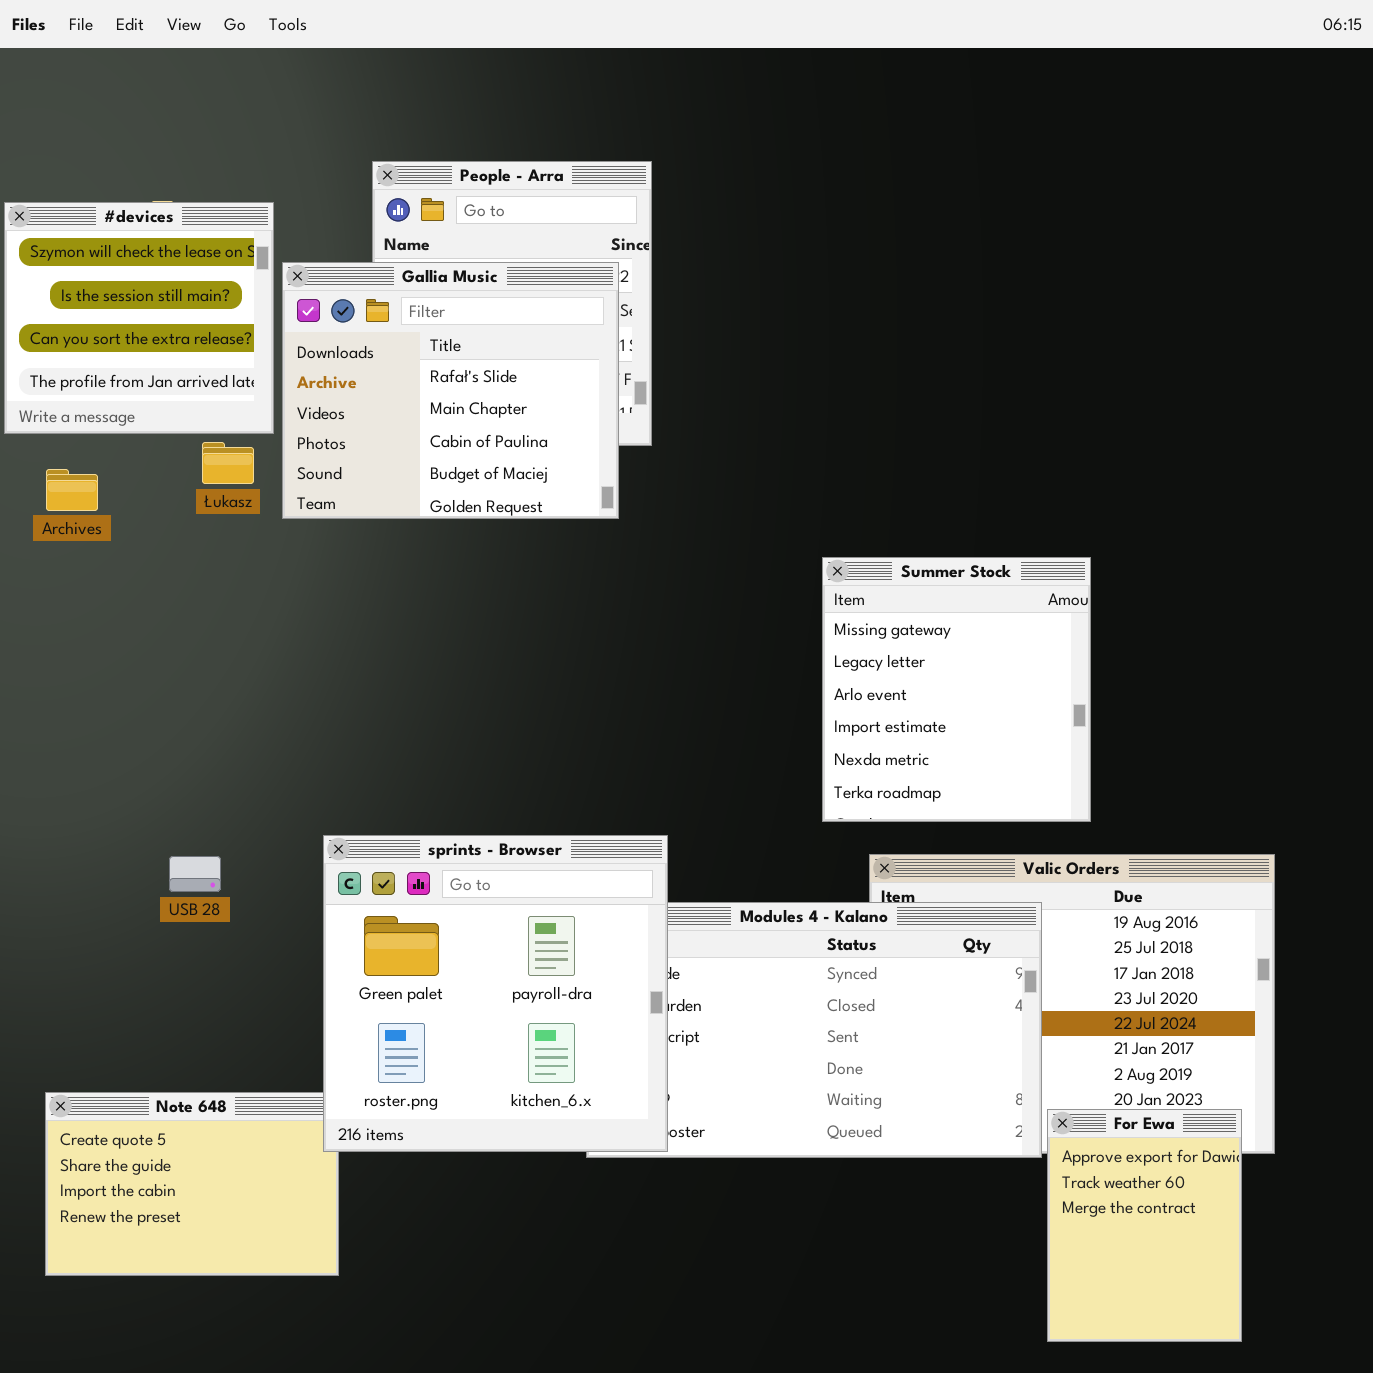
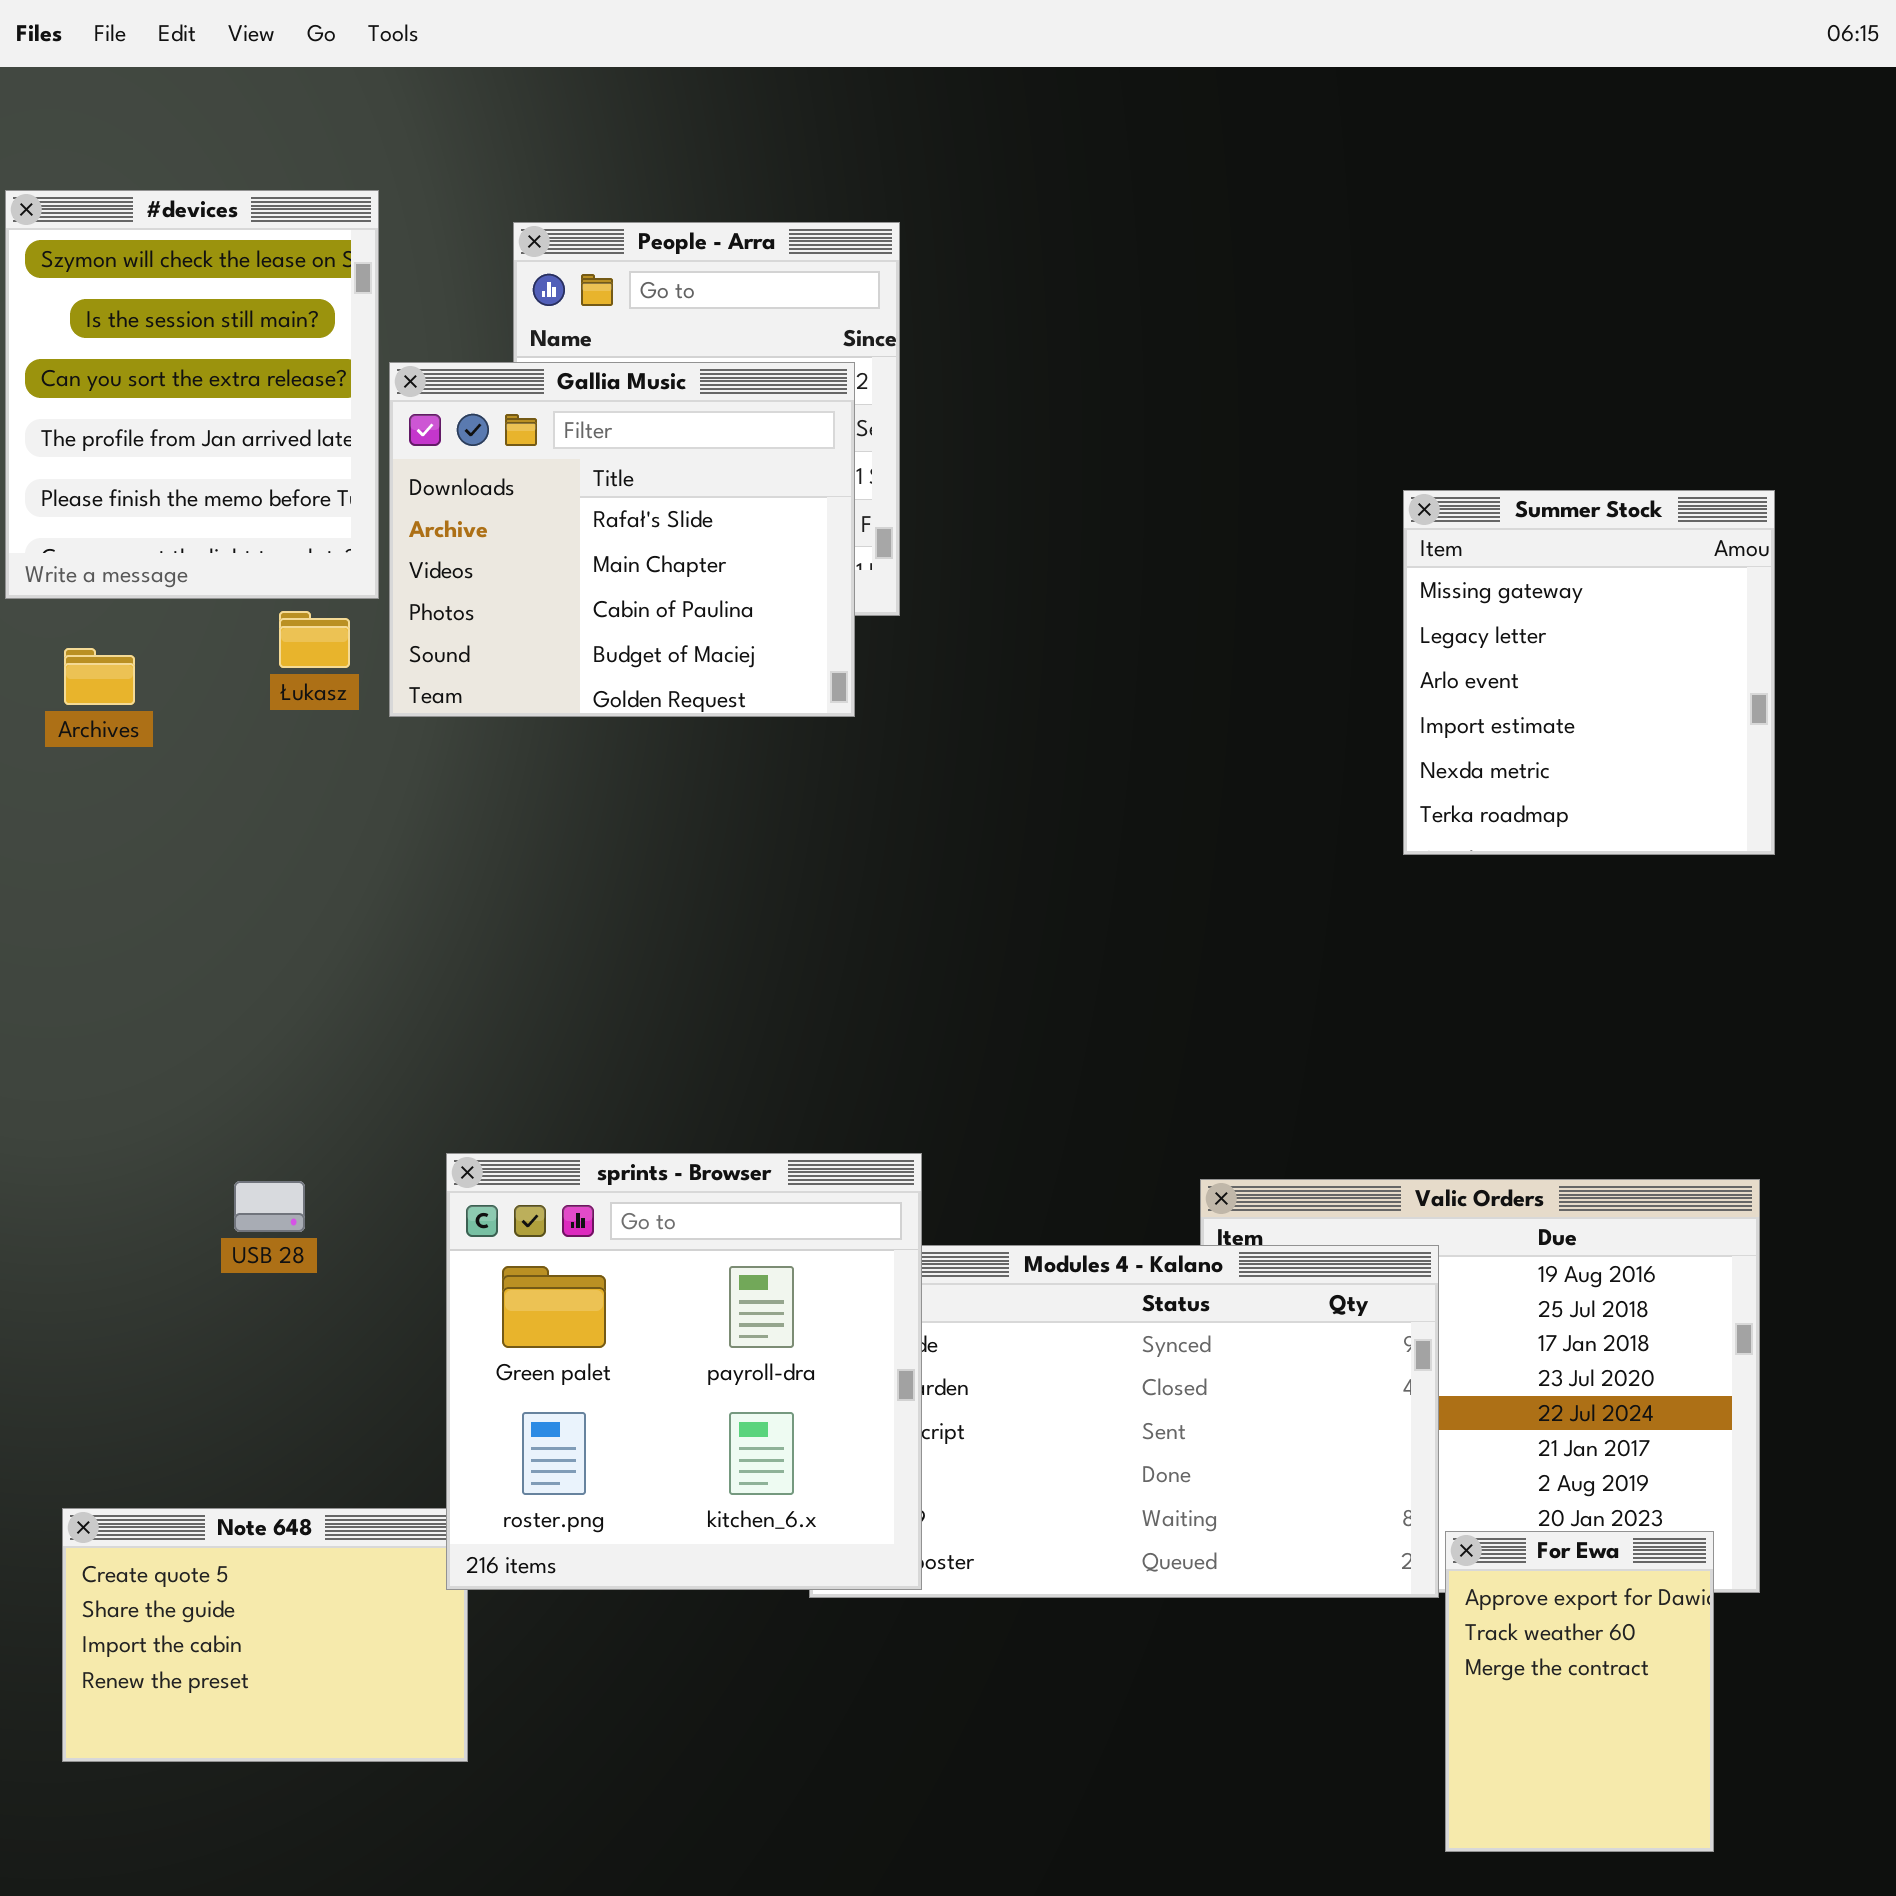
#devices: [4,202,274,434] -> [5,190,379,599], resized
Summer Stock: [822,557,1091,822] -> [1403,490,1775,855], moved

